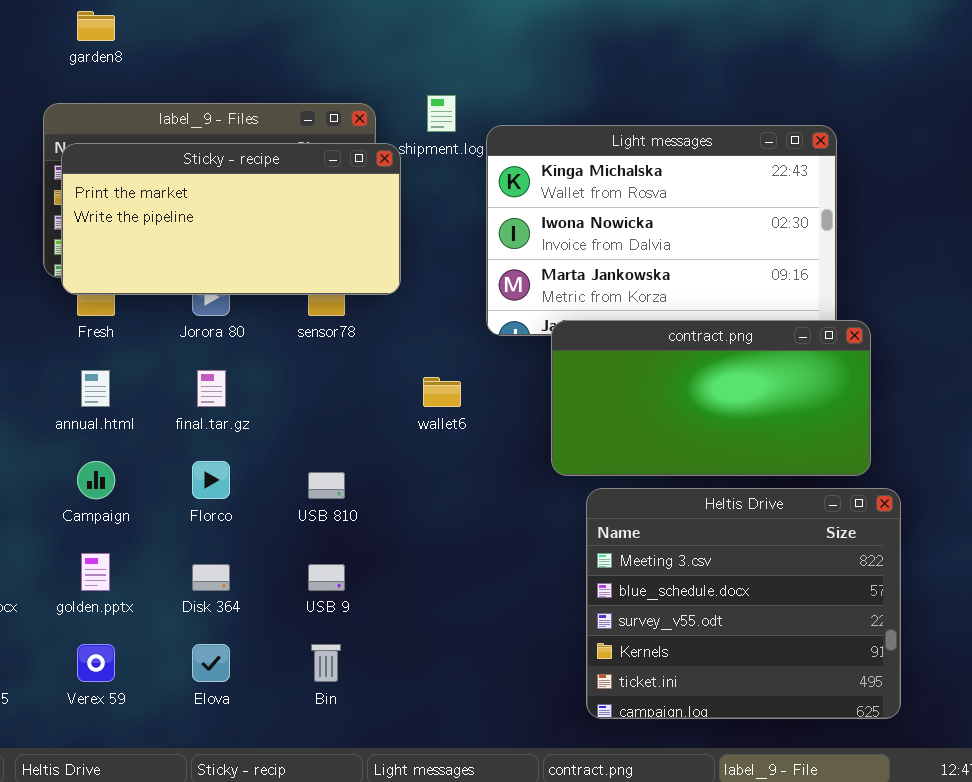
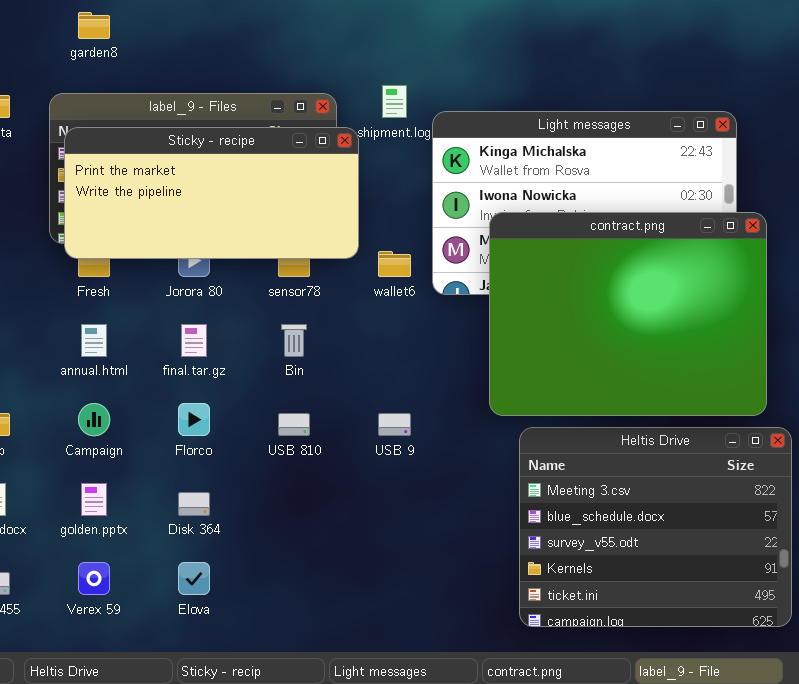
contract.png: [551,320,871,476] -> [489,212,767,416], resized
wallet6: [423,377,461,407] -> [378,251,411,277], moved
USB 9: [308,564,345,591] -> [378,413,411,436], moved
Bin: [311,644,341,682] -> [281,324,307,357], moved

